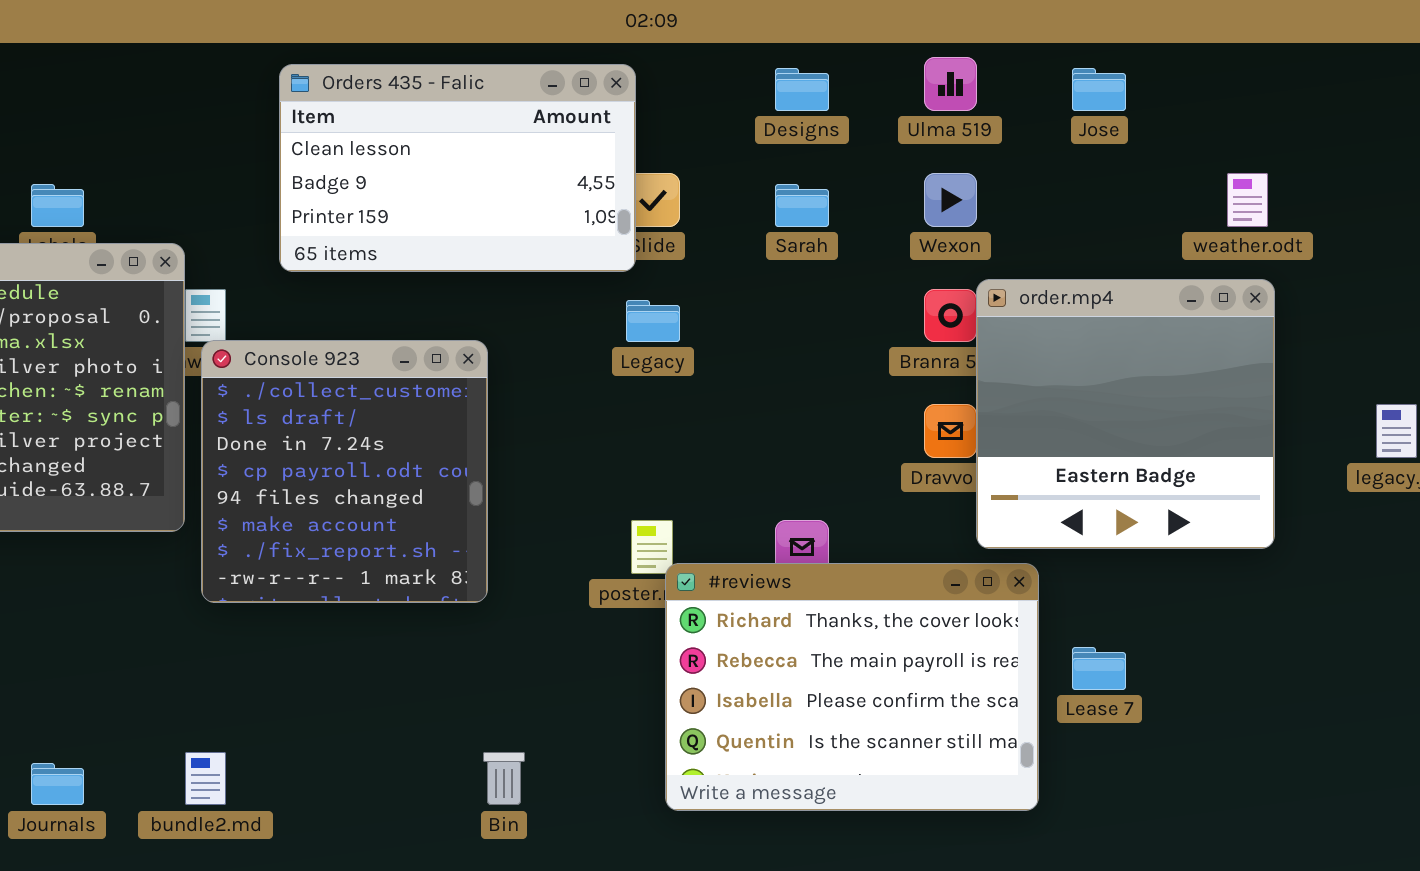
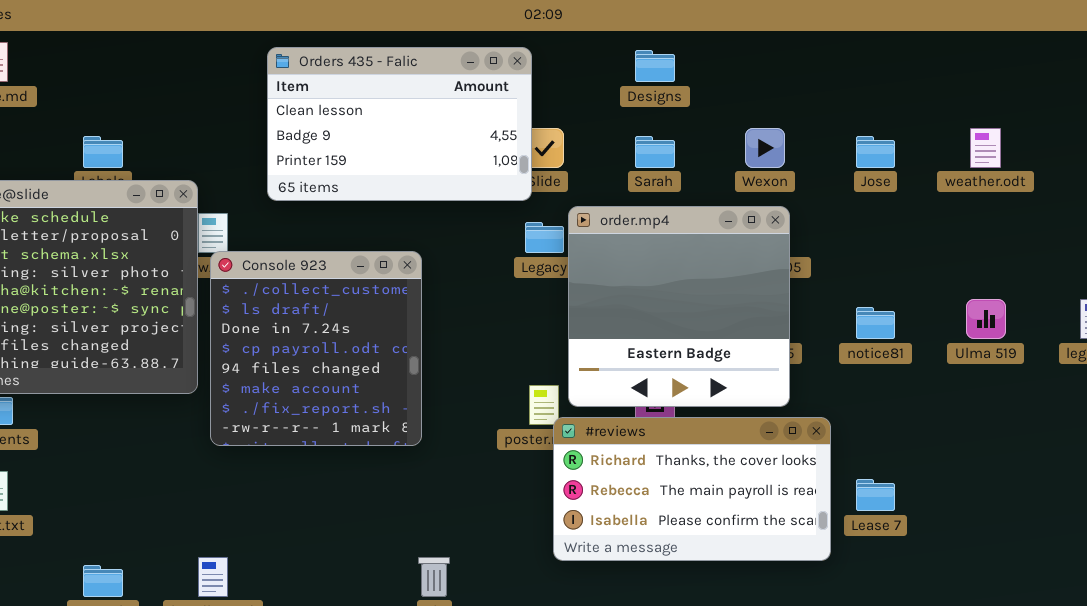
Ulma 519: [924,57,977,111] -> [966,299,1006,339], moved
Jose: [1072,68,1126,111] -> [856,136,895,168], moved
order.mp4: [976,279,1275,549] -> [568,206,790,407], moved
#reviews: [665,563,1039,811] -> [553,417,831,561], resized

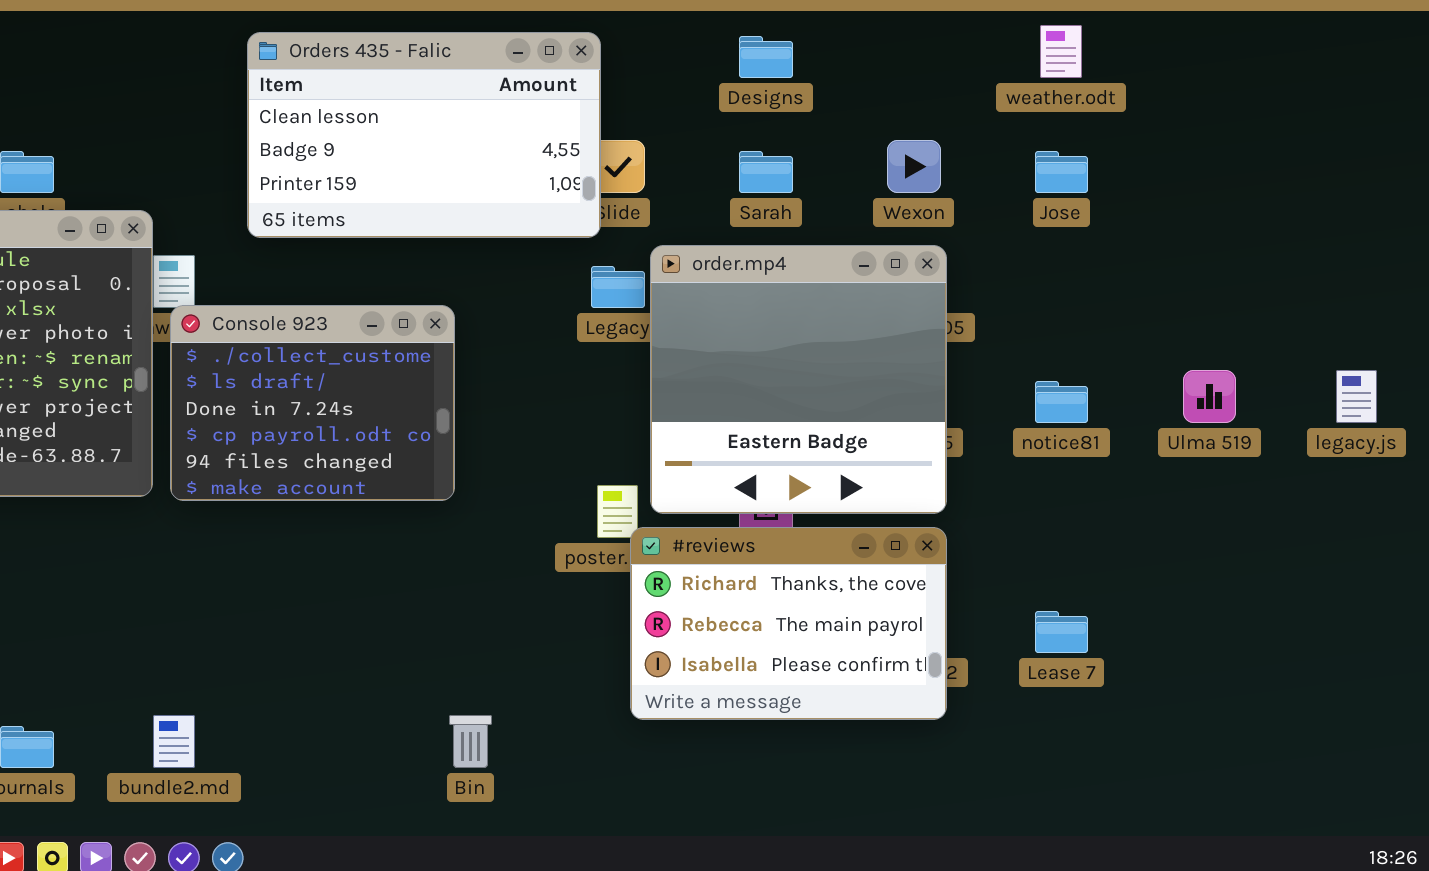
weather.odt: [970,128,1001,168] -> [1040,25,1082,78], moved
Console 923: [210,251,422,446] -> [170,305,455,501], resized
#reviews: [553,417,831,561] -> [630,527,947,720], resized

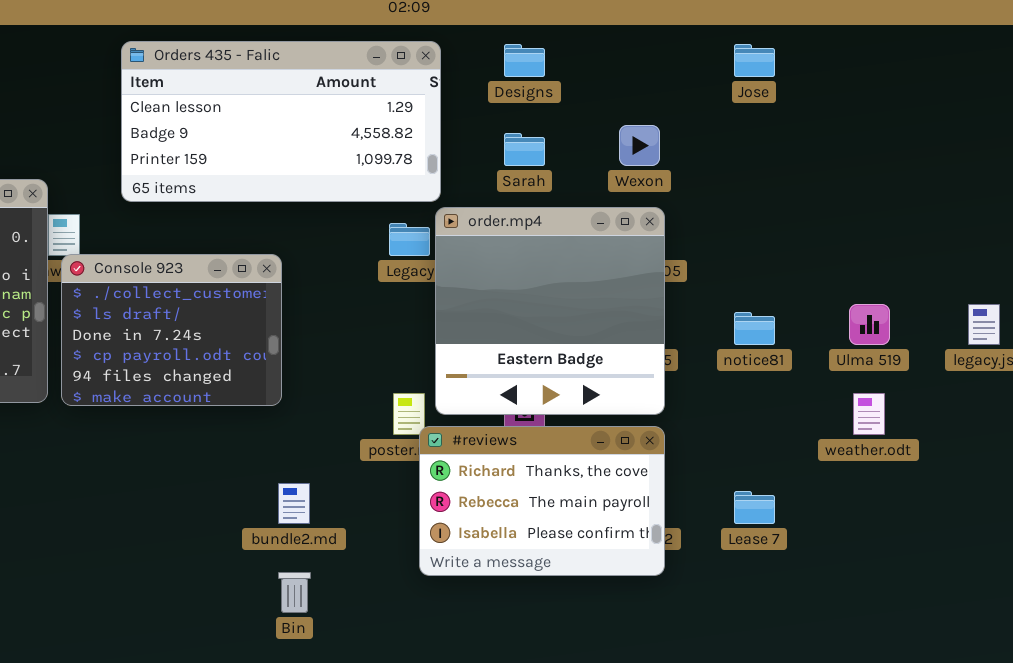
weather.odt: [1040,25,1082,78] -> [853,393,885,435], moved
Orders 435 - Falic: [247,32,601,238] -> [121,41,441,202], resized
Jose: [1035,151,1088,193] -> [734,44,775,77], moved
bundle2.md: [153,715,195,768] -> [278,483,310,524], moved

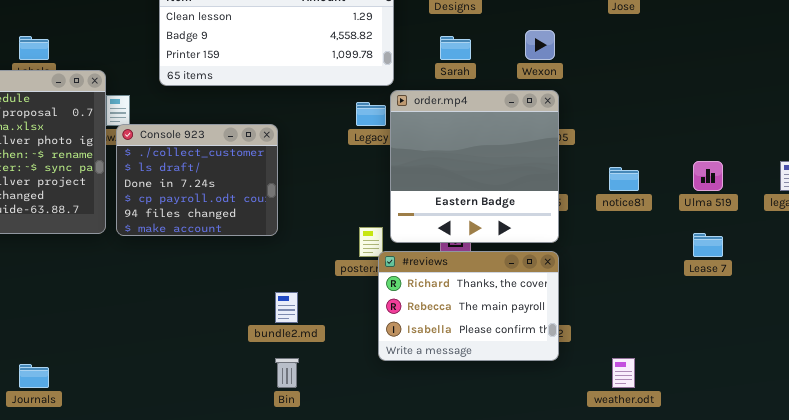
weather.odt: [853,393,885,435] -> [612,358,635,388], moved
Lease 7: [734,491,775,524] -> [693,233,723,257], moved

